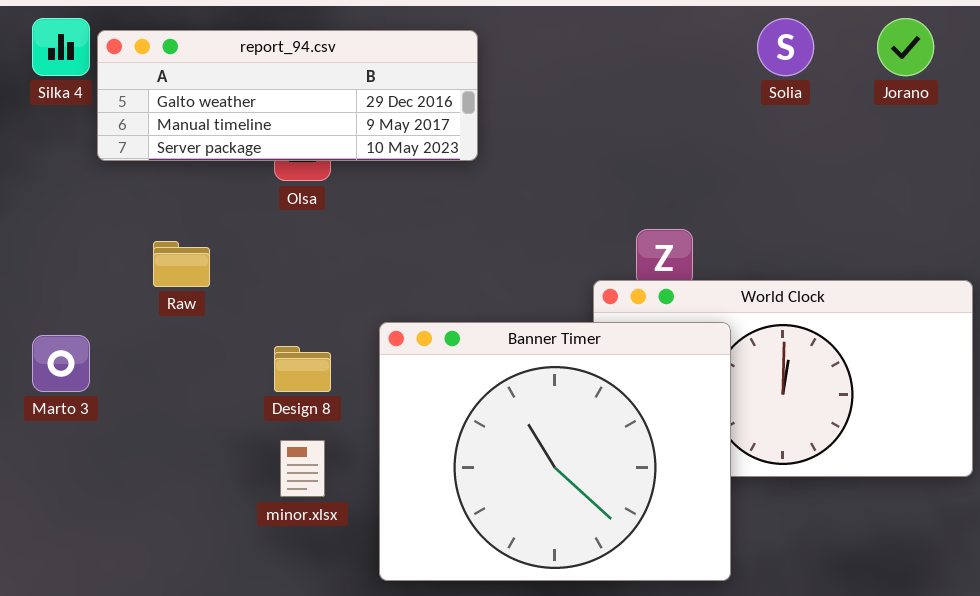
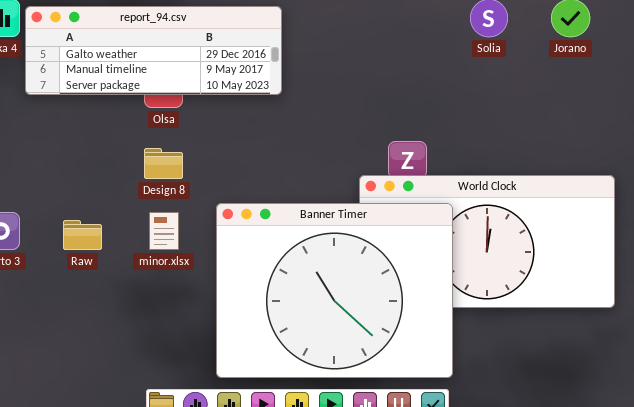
Raw: [153,241,210,287] -> [63,220,102,250], moved
Design 8: [274,346,331,392] -> [144,148,183,179], moved
minor.xlsx: [280,440,325,497] -> [149,212,179,250], moved

